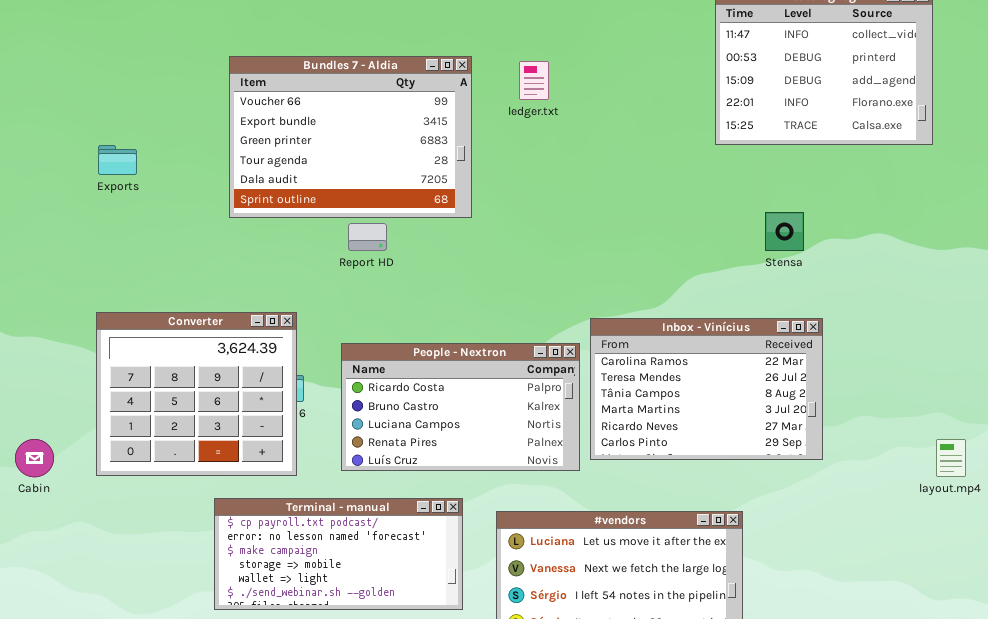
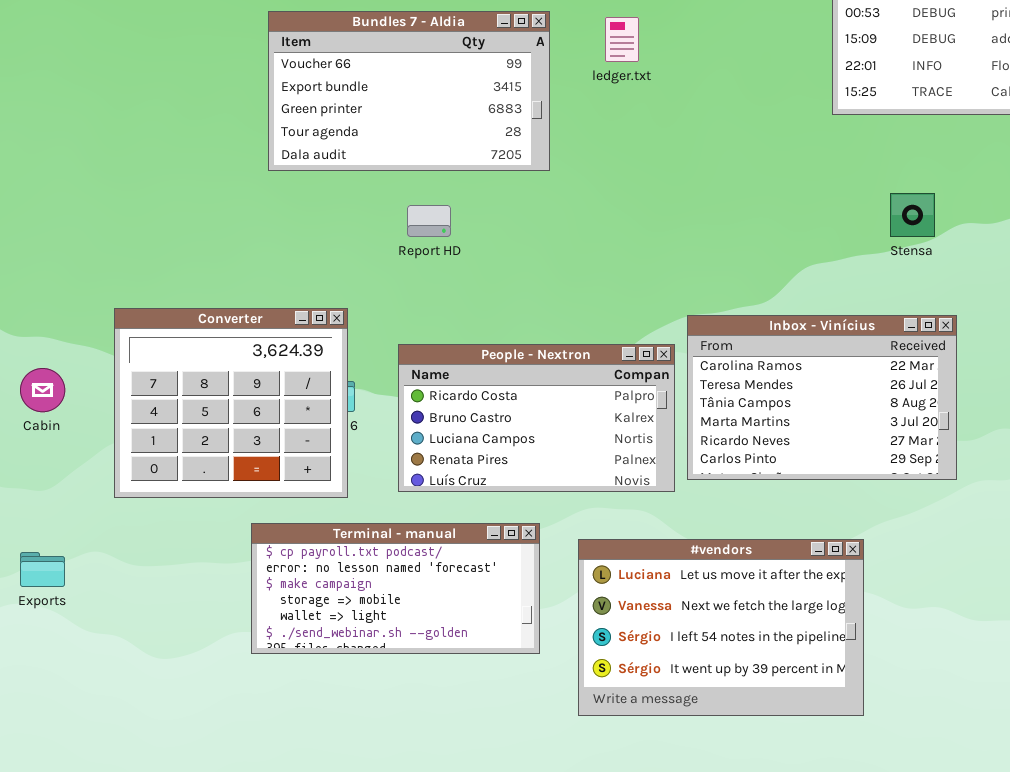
Bundles 7 - Aldia: [229,56,472,218] -> [268,11,550,171], resized
Exports: [98,145,137,175] -> [20,552,65,587], moved
Cabin: [15,439,54,477] -> [20,368,65,412], moved

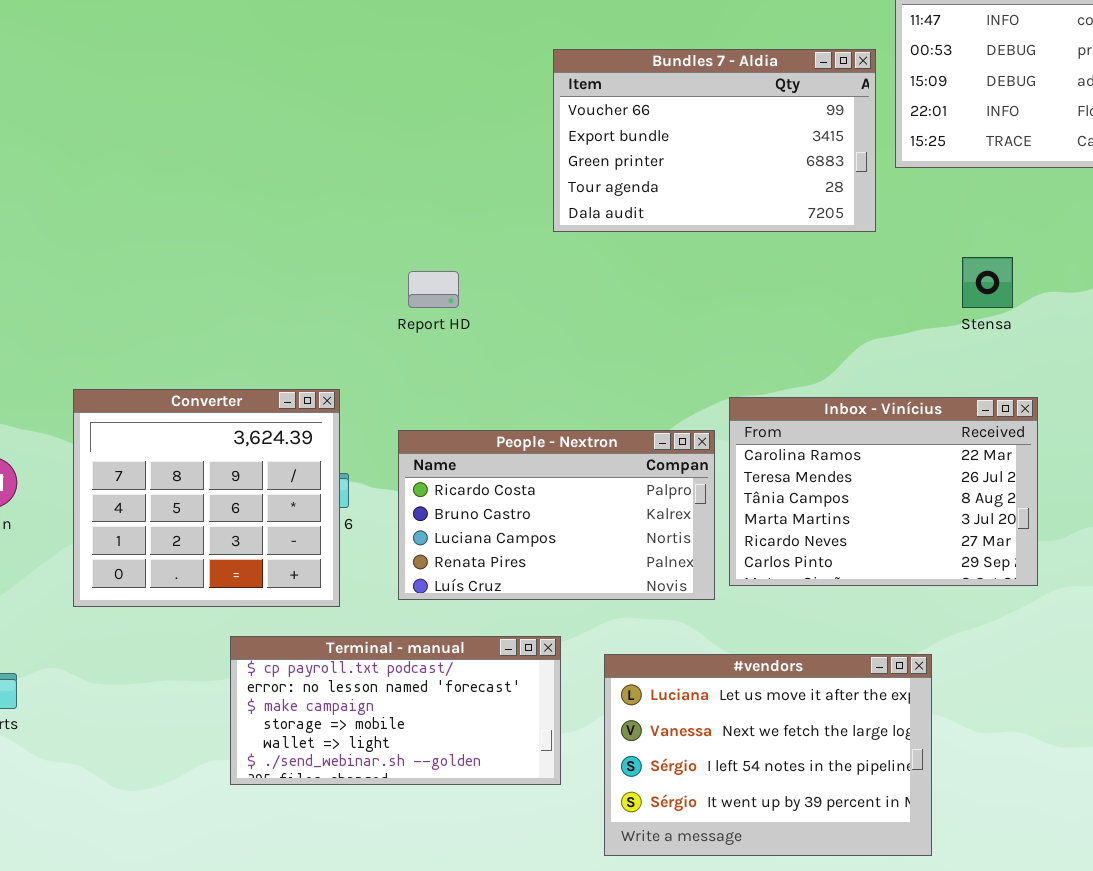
Bundles 7 - Aldia: [268,11,550,171] -> [553,49,876,232], moved

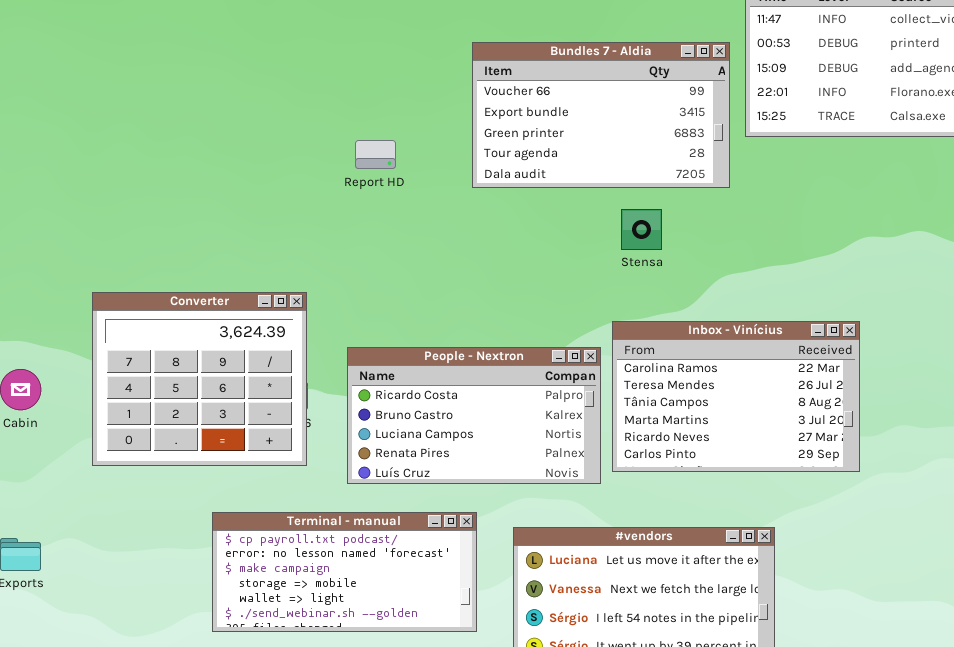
Stensa: [962,257,1013,308] -> [621,209,662,250], moved
Report HD: [408,271,459,308] -> [355,140,396,169], moved
Converter: [73,389,340,607] -> [92,292,307,466], moved

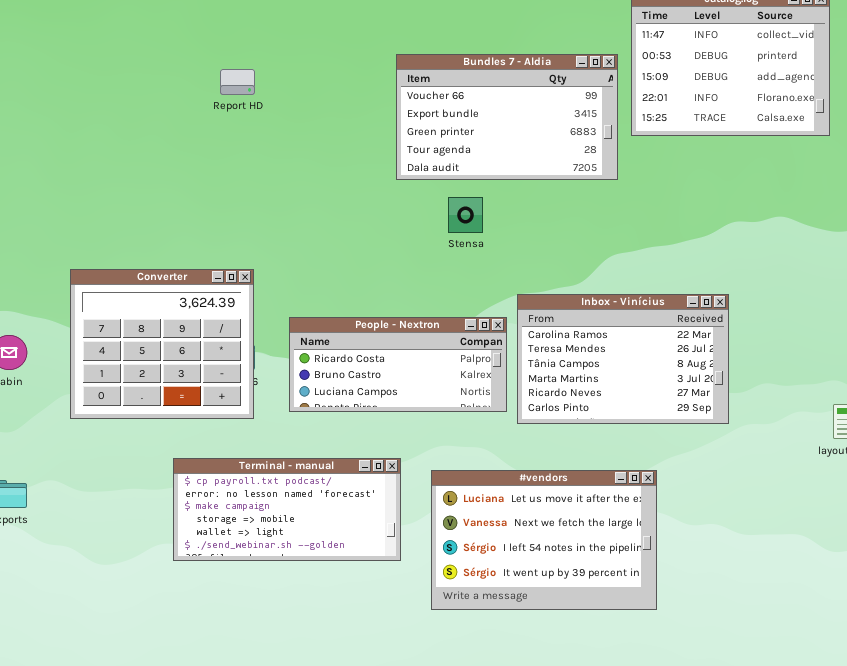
Report HD: [355,140,396,169] -> [220,69,255,95], moved
Stensa: [621,209,662,250] -> [448,197,483,233], moved
People - Nextron: [347,347,601,484] -> [289,317,507,412], resized

